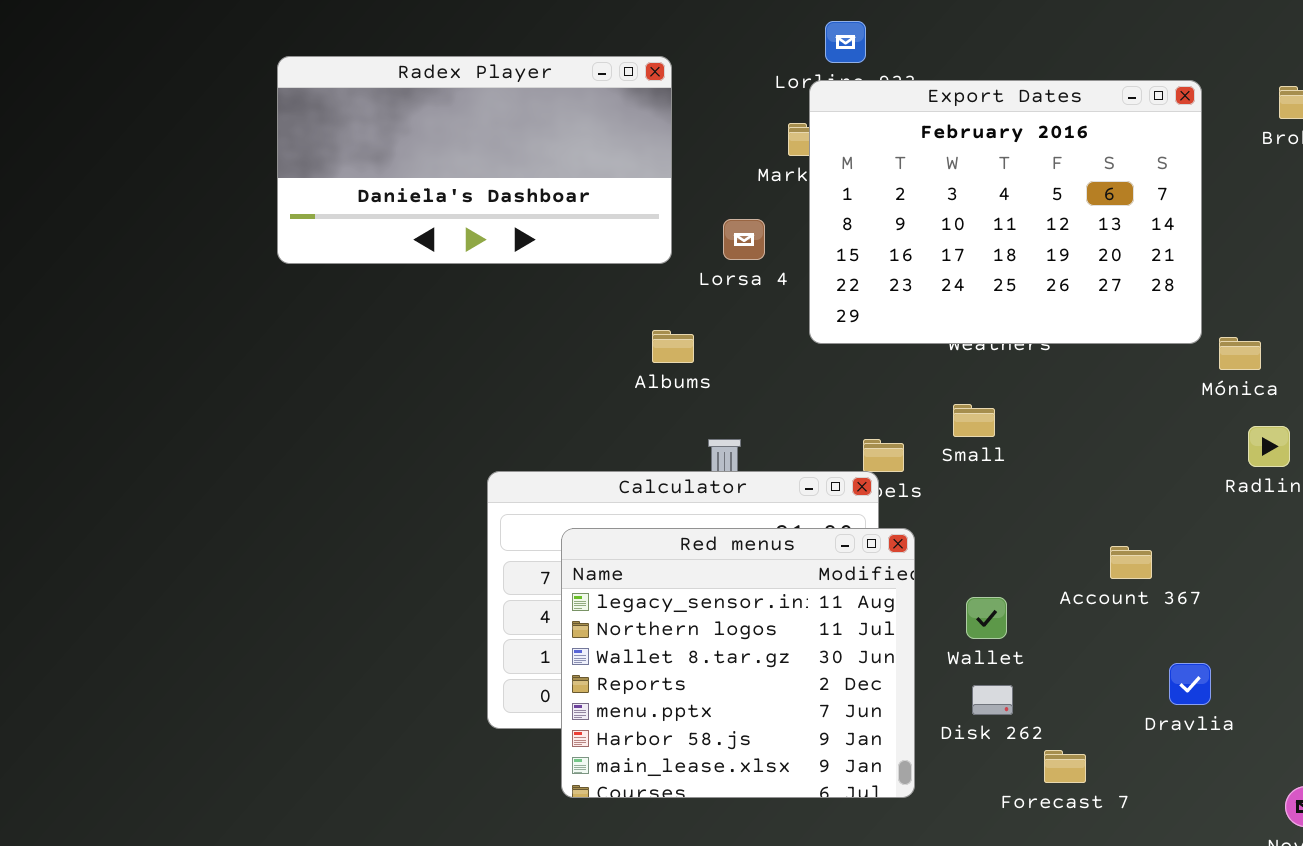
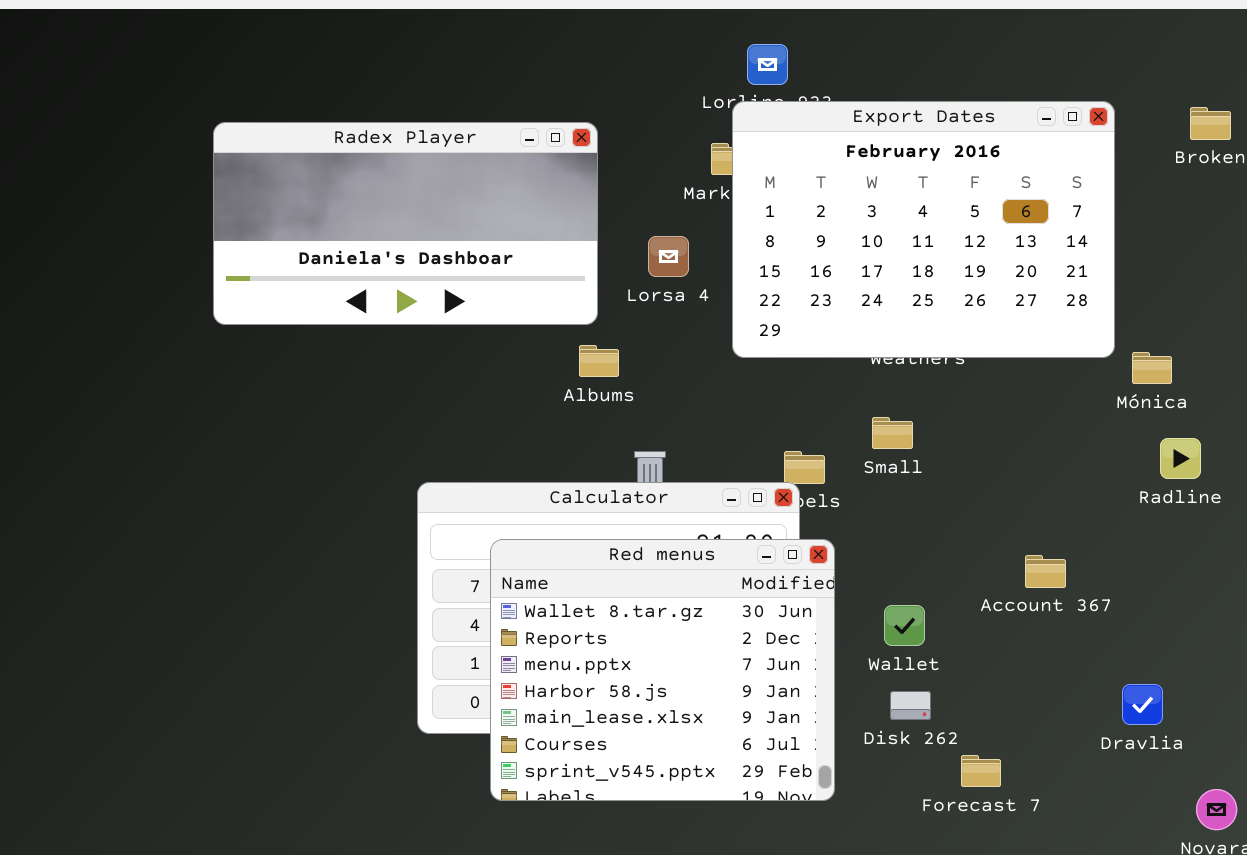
Radex Player: [277,56,672,264] -> [213,122,598,325], moved
Red menus: [561,528,915,798] -> [490,539,835,801], scrolled down 2 rows
Dravlia: [1169,663,1211,705] -> [1122,684,1163,725], moved

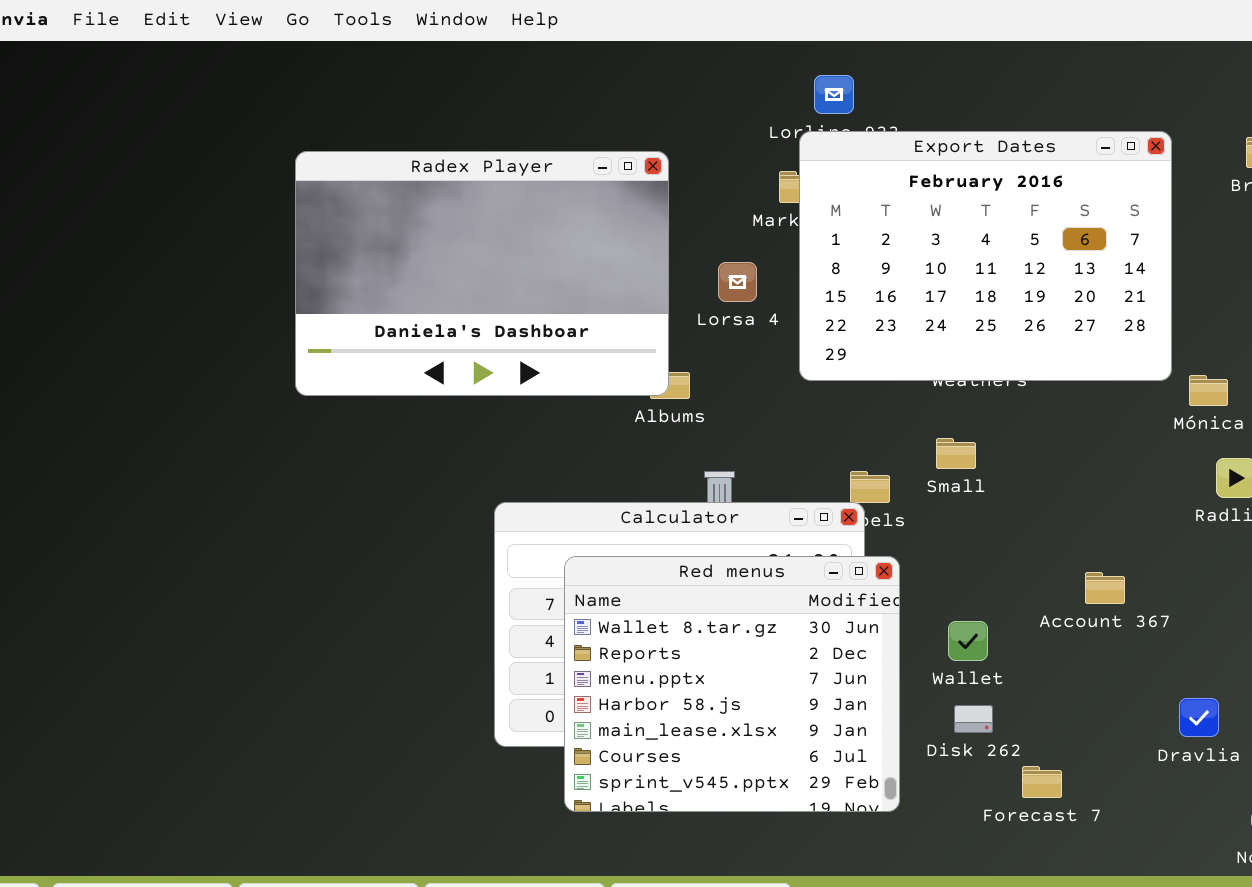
Radex Player: [213,122,598,325] -> [295,151,669,396], resized

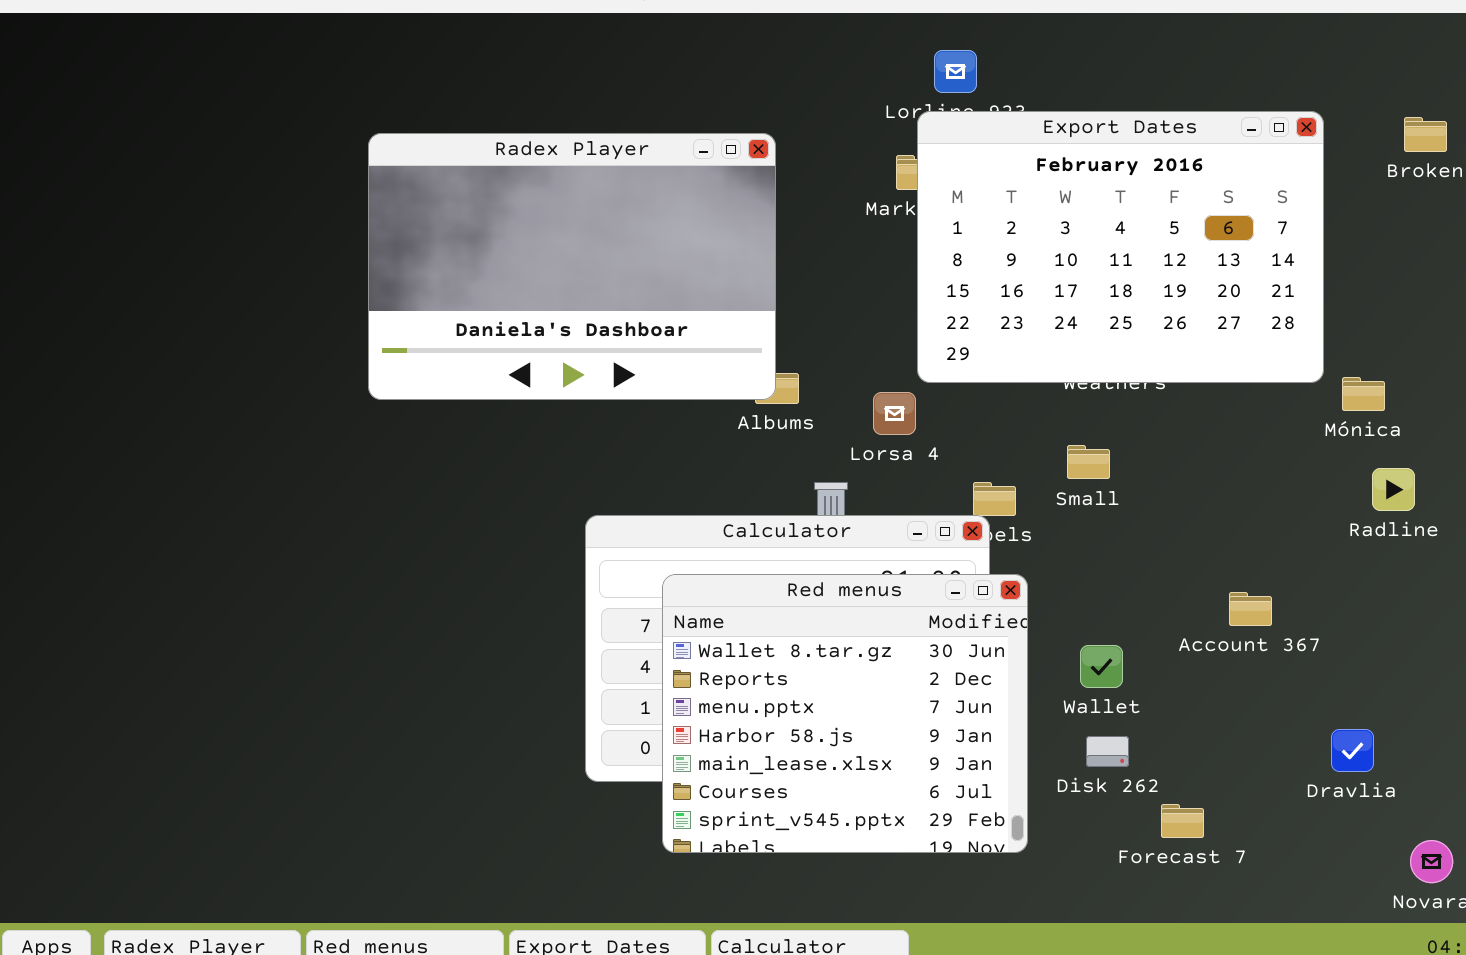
Lorsa 4: [718,262,757,302] -> [873,392,916,435], moved

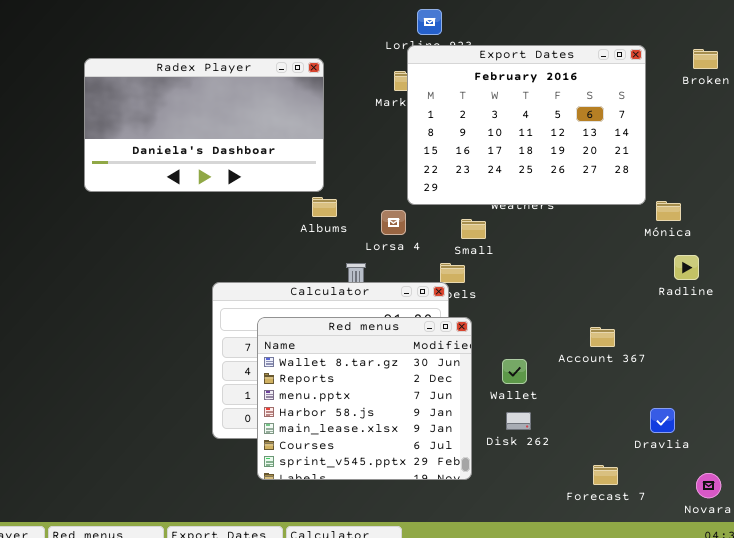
Radex Player: [368,133,776,400] -> [84,58,324,192], resized
Small: [1067,445,1110,479] -> [461,219,486,239], moved
Forecast 7: [1161,804,1204,838] -> [593,465,618,485], moved

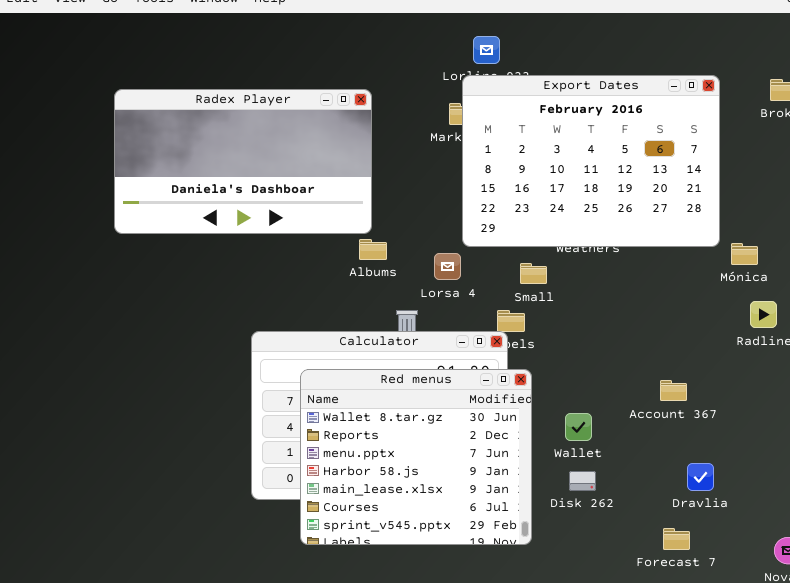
Dravlia: [650,408,675,433] -> [687,463,714,491], moved

